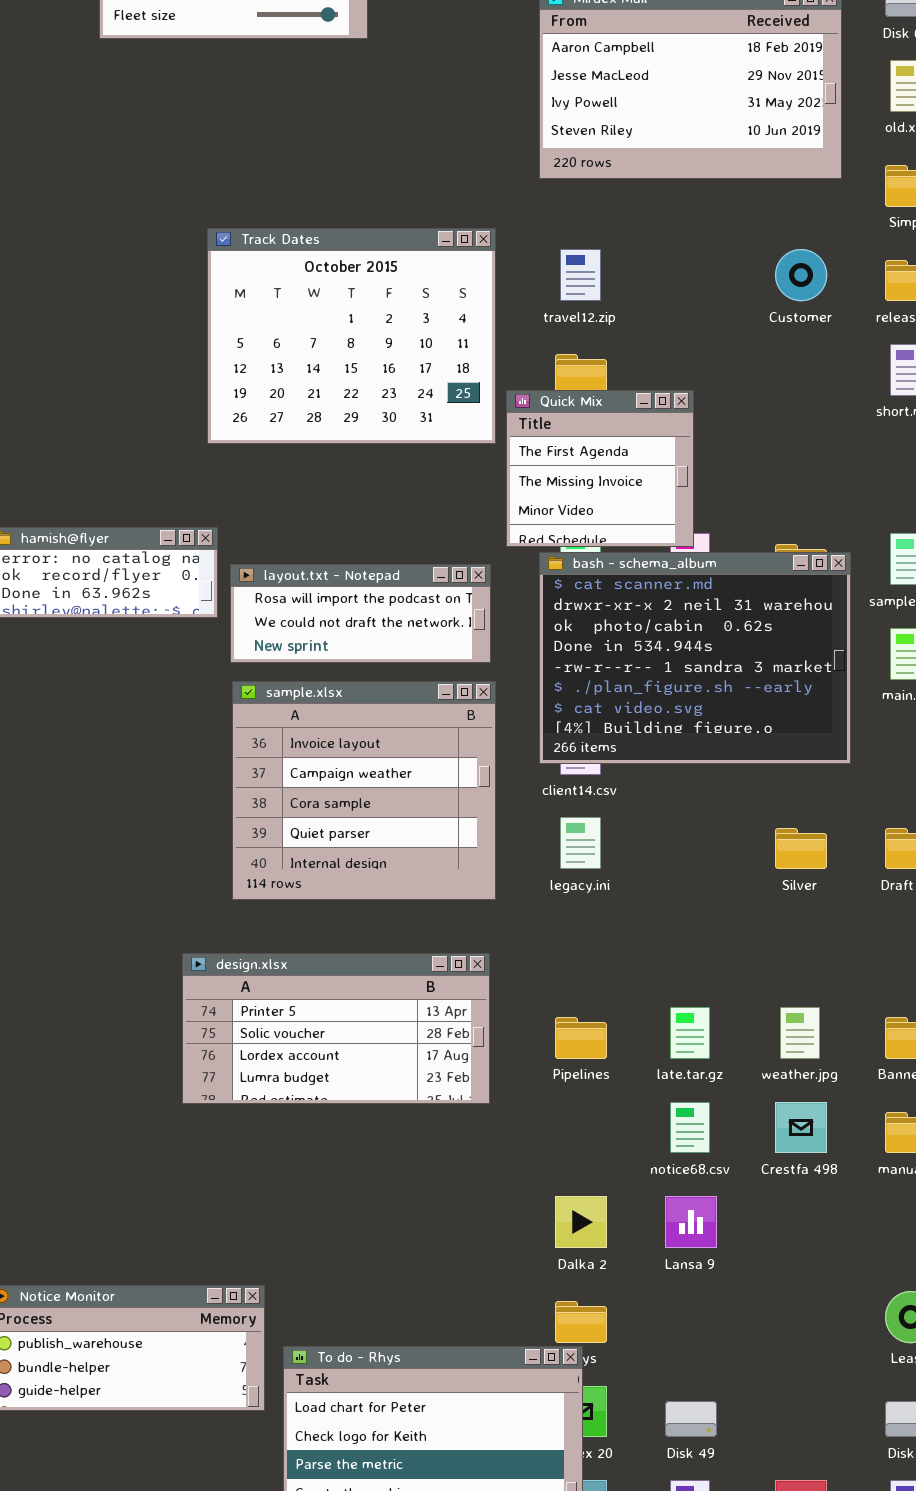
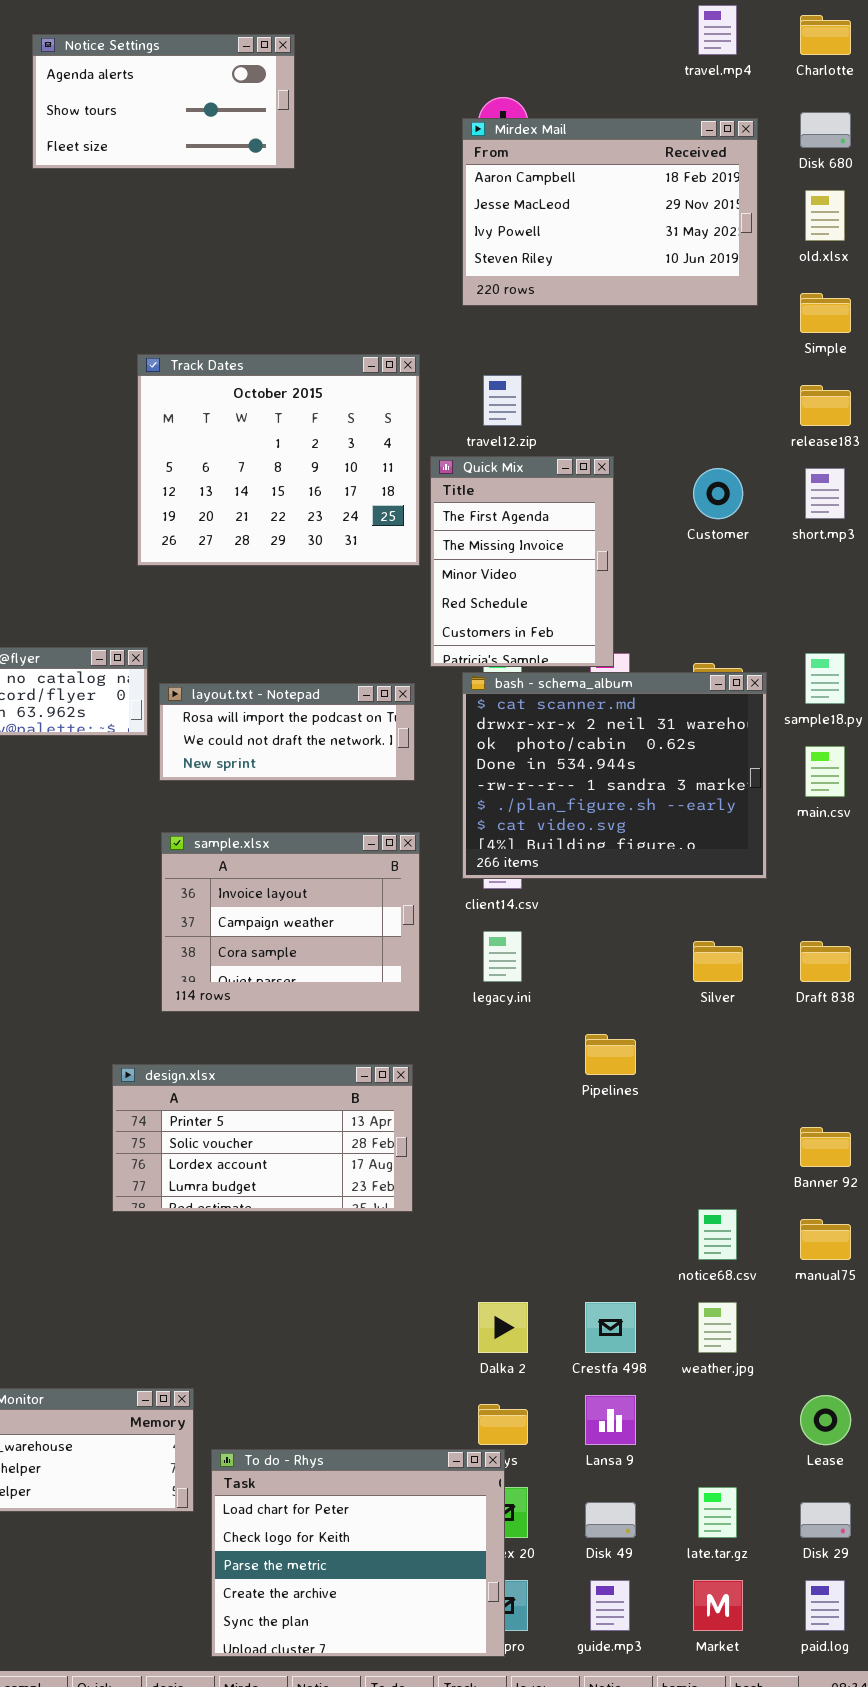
Customer: [775,249,827,301] -> [693,468,743,519], moved
Quick Mix: [506,390,694,547] -> [430,456,614,667], resized
sample.xlsx: [232,681,496,900] -> [161,832,420,1012], resized
late.tar.gz: [670,1007,710,1059] -> [698,1487,737,1538], moved
weather.jpg: [780,1007,820,1059] -> [698,1302,737,1353], moved
Pipelines: [555,1017,607,1059] -> [585,1034,636,1075], moved
notice68.csv: [670,1102,710,1153] -> [698,1209,737,1260], moved
Crestfa 498: [775,1102,827,1153] -> [585,1302,636,1353], moved
Lansa 9: [665,1196,717,1248] -> [585,1395,636,1445], moved

